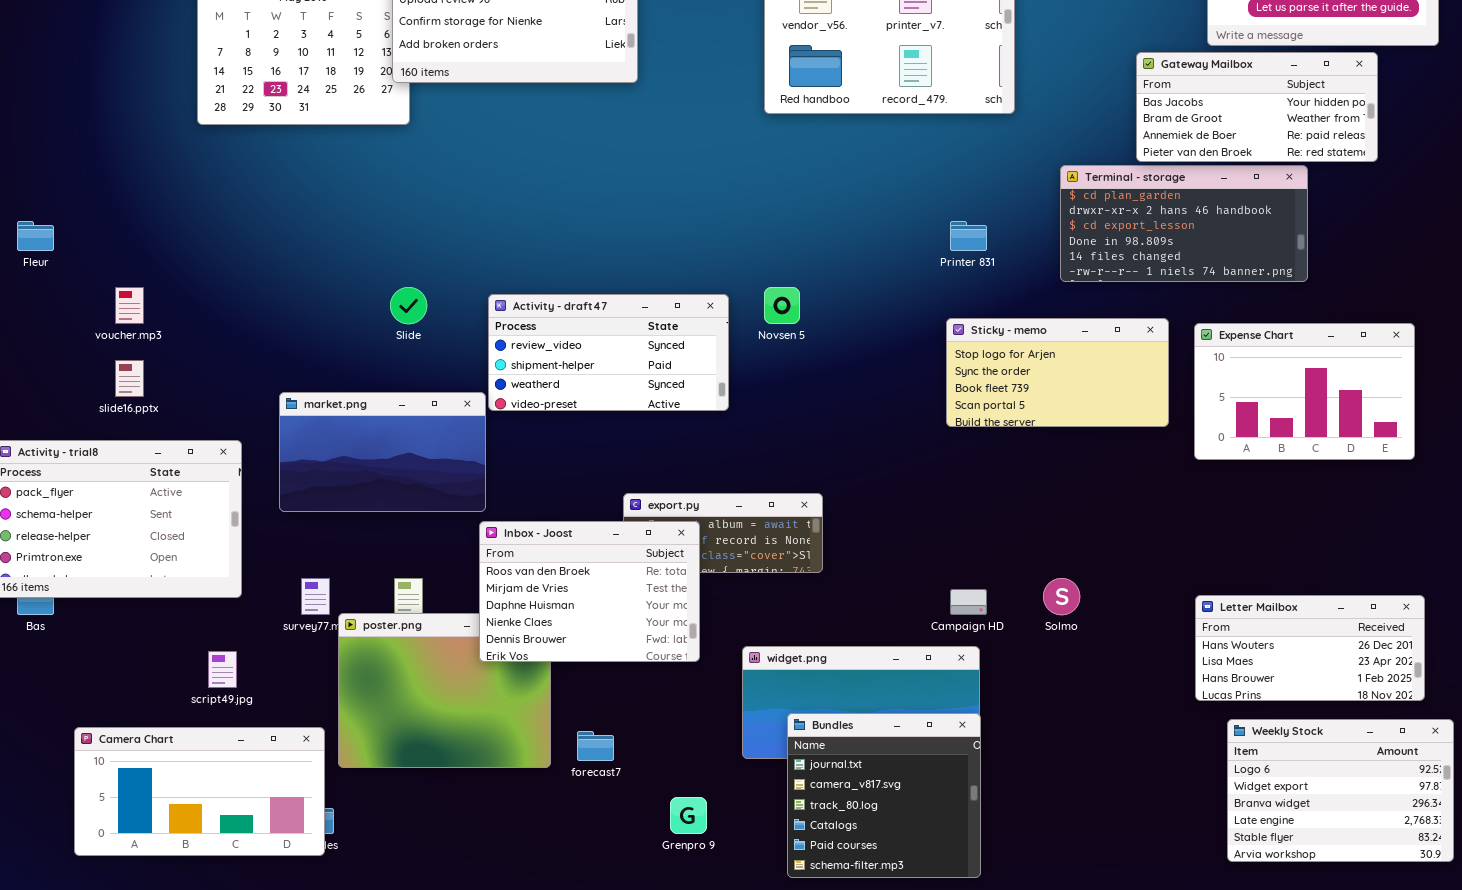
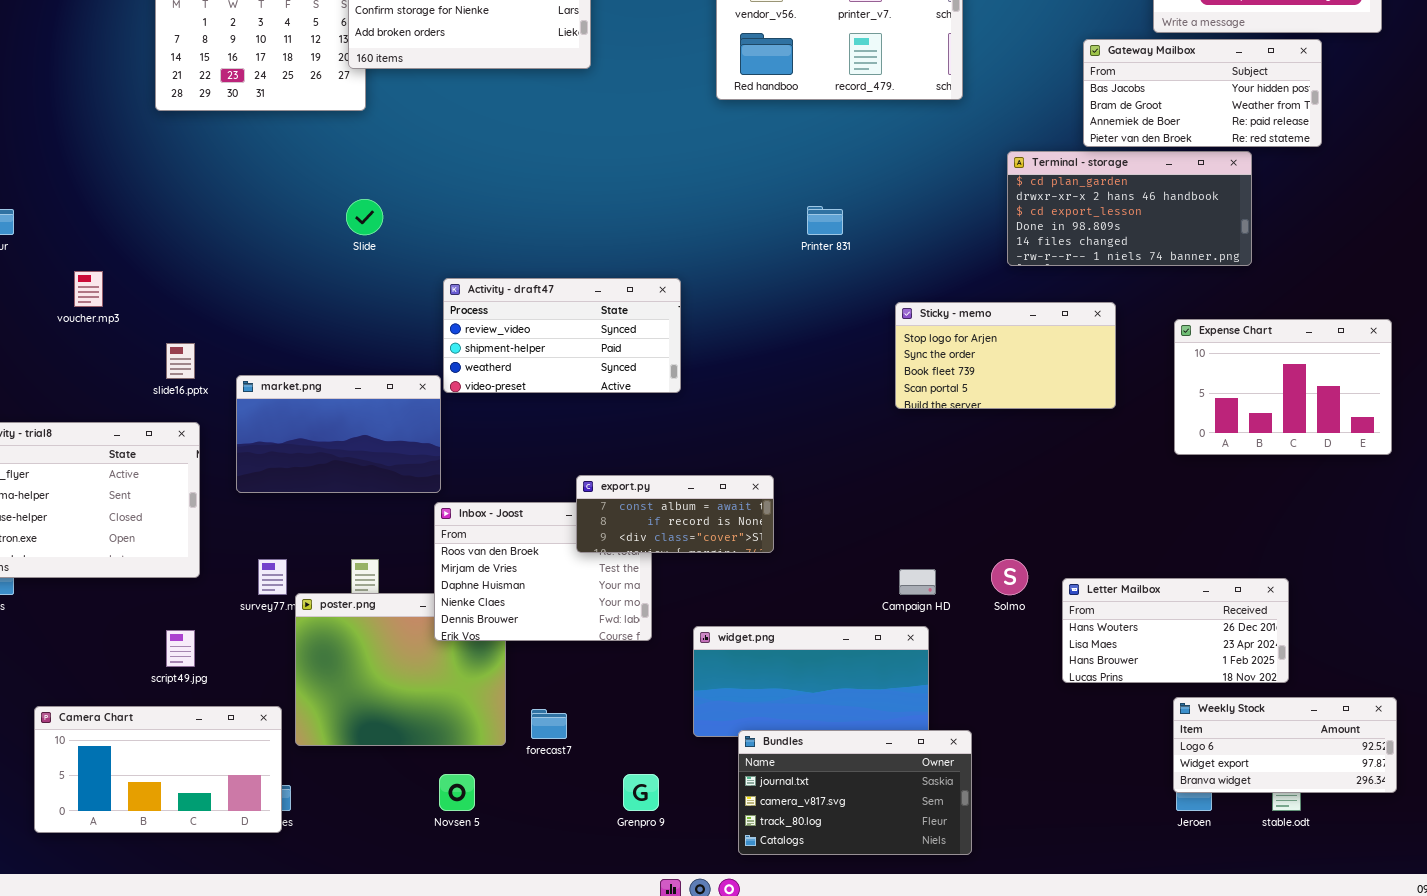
Printer 831: [950,221,987,251] -> [807,206,843,235], moved
Slide: [390,287,427,324] -> [346,199,383,235], moved
Novsen 5: [764,287,800,324] -> [439,774,475,811], moved
Expense Chart: [1194,323,1415,460] -> [1174,319,1392,455], moved
slide16.pptx: [115,360,144,397] -> [166,343,195,379], moved
export.py: [623,493,823,573] -> [576,475,774,553], raised
Letter Mailbox: [1195,595,1425,701] -> [1062,578,1289,683], moved
Bundles: [787,713,981,878] -> [738,730,972,855], resized
Weekly Stock: [1227,719,1454,862] -> [1173,697,1397,793], resized

